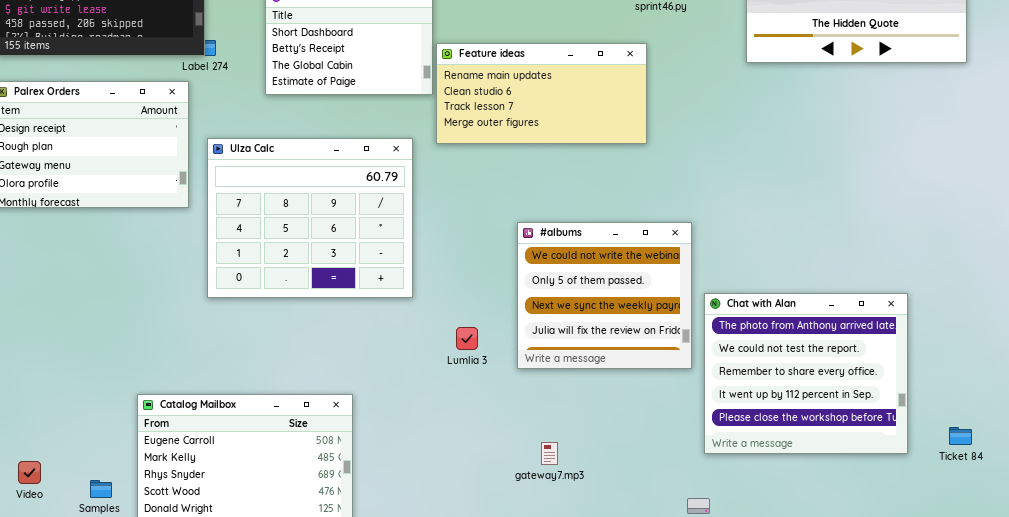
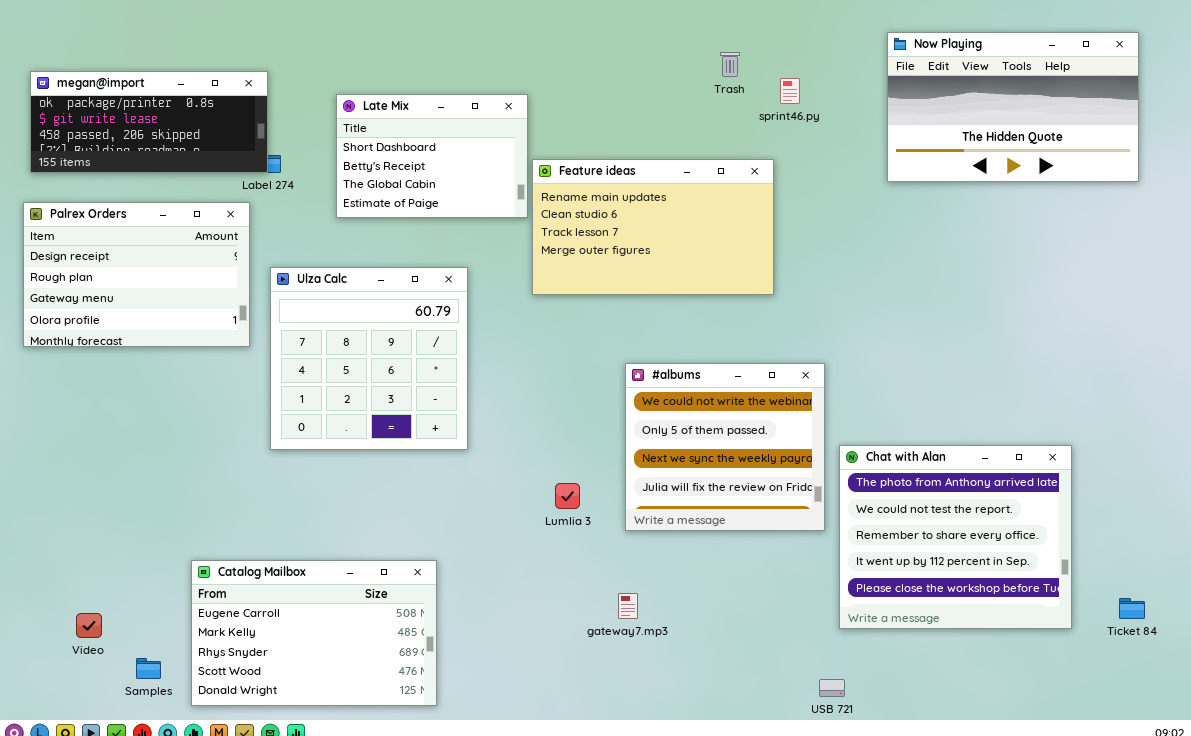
Feature ideas: [436,43,647,144] -> [532,159,774,295], resized
Ulza Calc: [207,138,413,298] -> [270,267,468,450], resized
gateway7.mp3: [541,442,558,465] -> [618,593,638,619], moved
Video: [18,461,41,484] -> [76,613,102,638], moved

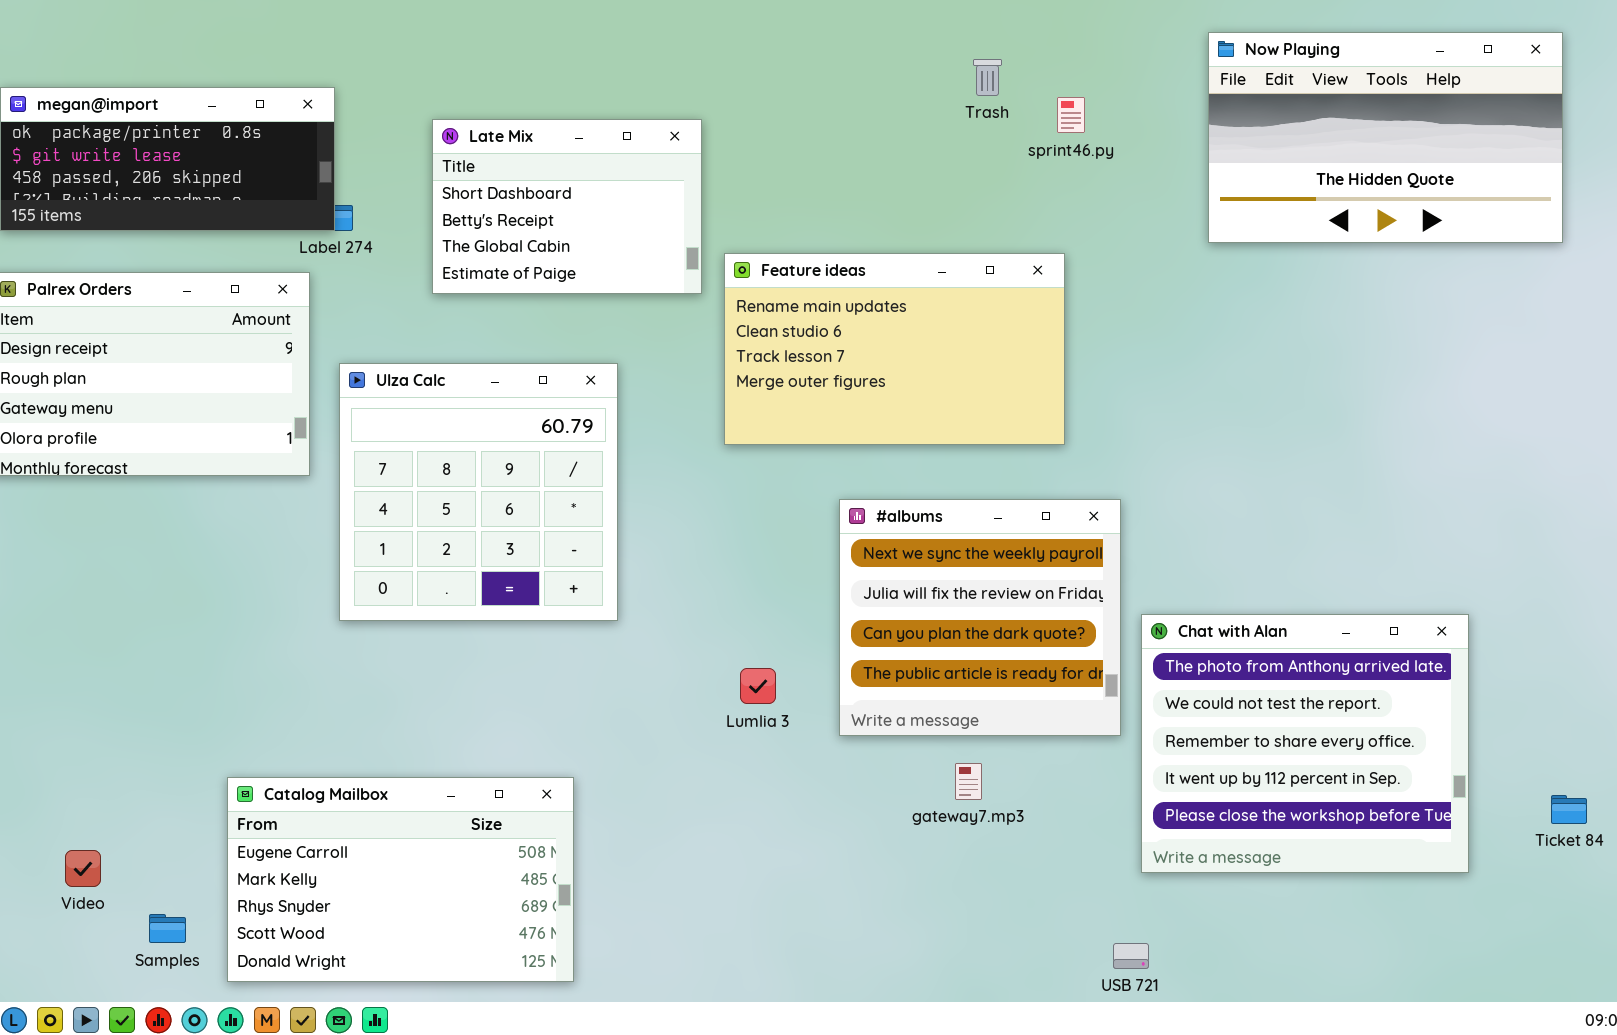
Feature ideas: [532,159,774,295] -> [724,253,1065,445], moved
#albums: [625,363,825,531] -> [839,499,1121,736], scrolled down 2 rows
gateway7.mp3: [618,593,638,619] -> [955,763,982,800], moved
Ticket 84: [1119,598,1145,619] -> [1551,795,1587,824], moved

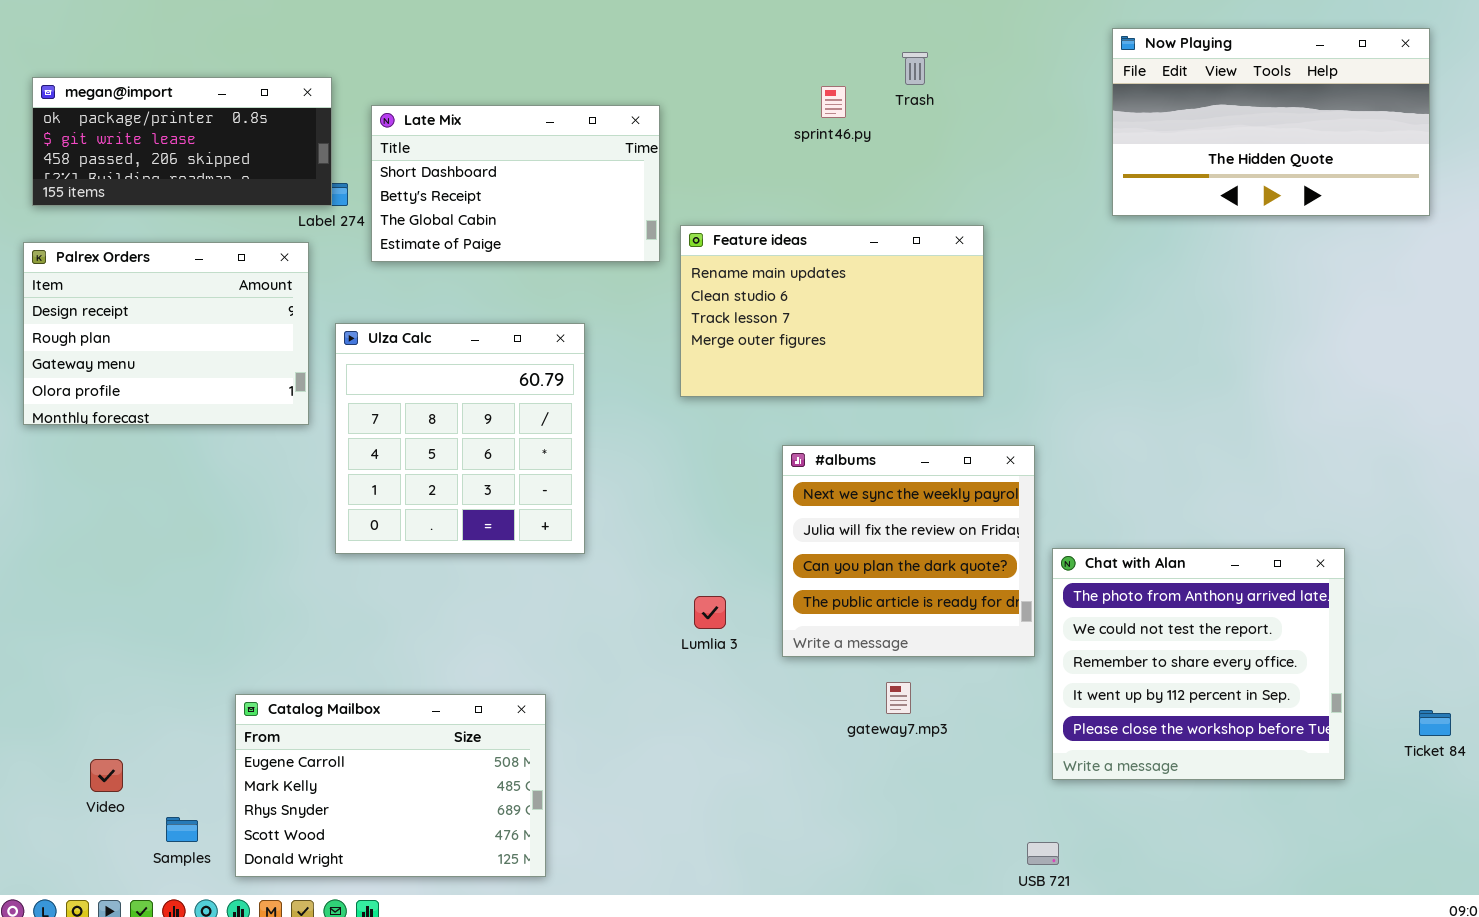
sprint46.py: [1057,97,1085,133] -> [821,86,846,118], moved
Late Mix: [432,119,702,294] -> [371,105,660,262], resized

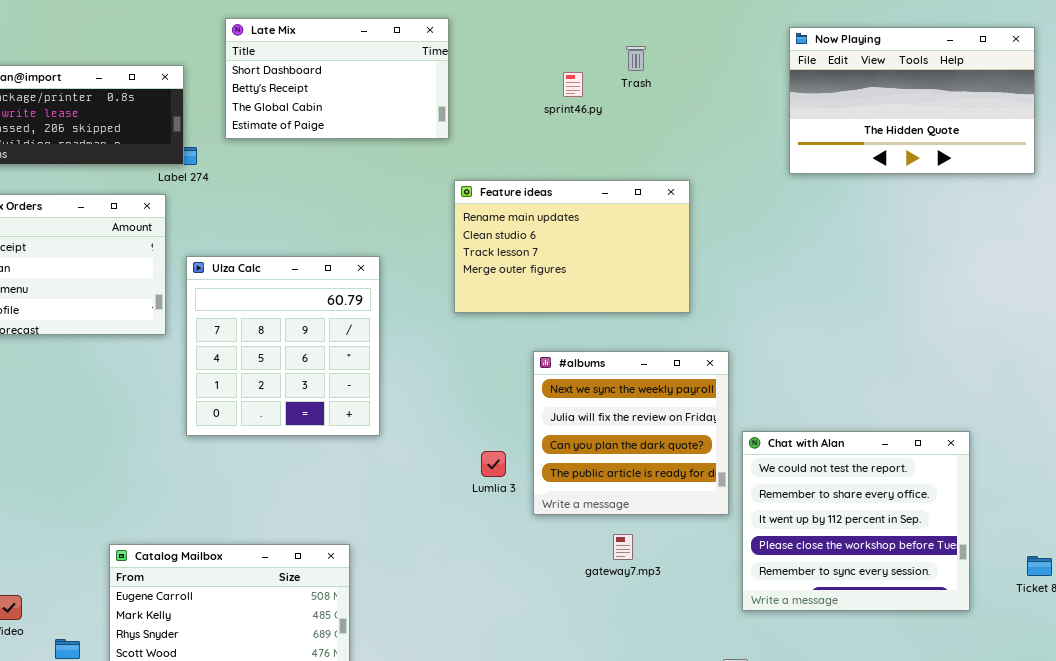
Late Mix: [371,105,660,262] -> [225,18,449,139], moved
Chat with Alan: [1052,548,1345,780] -> [742,431,970,611], scrolled down 1 row
Lumlia 3: [694,596,726,629] -> [481,451,506,477], moved

